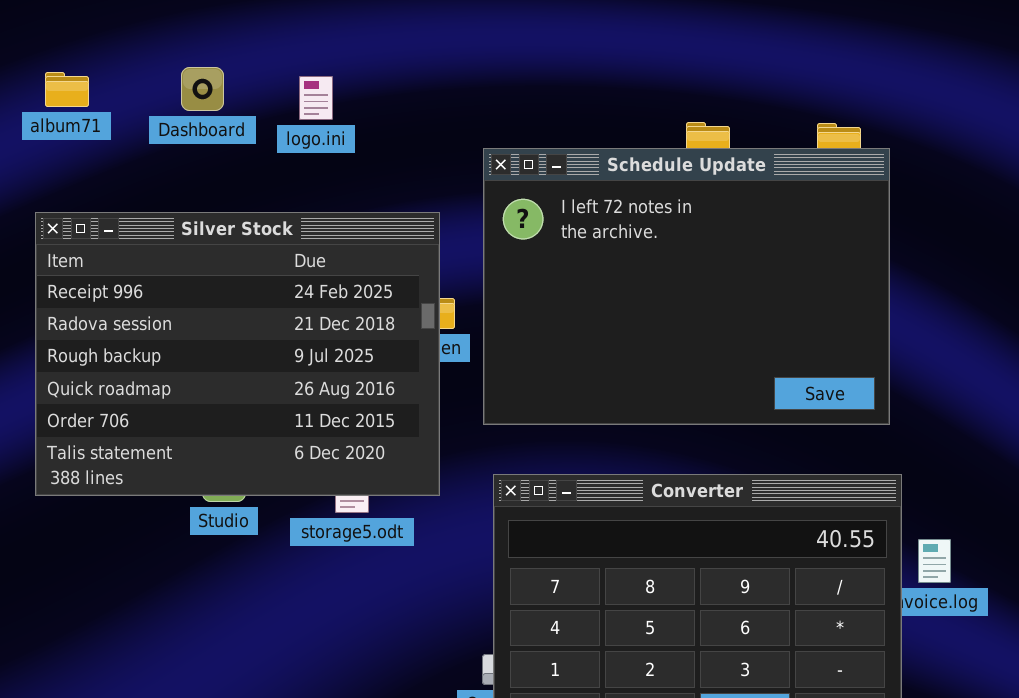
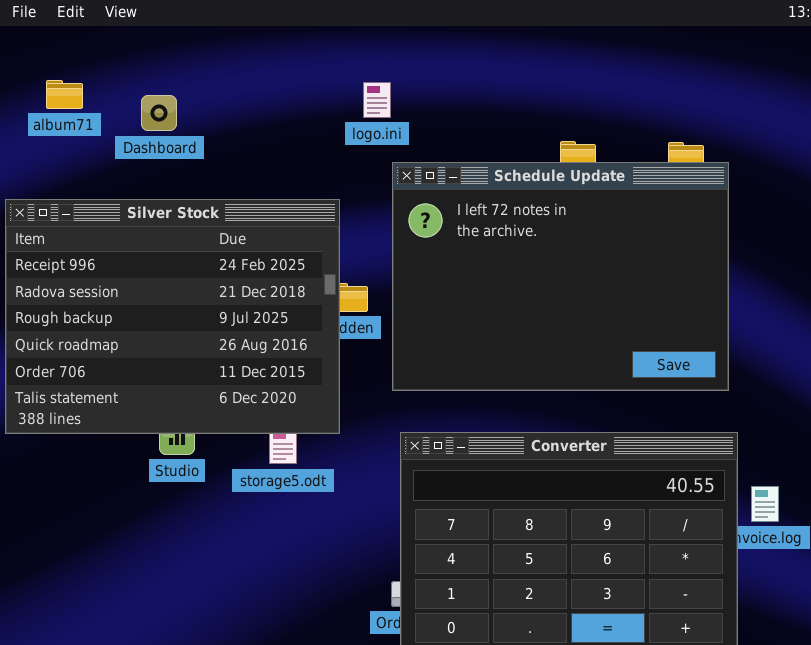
album71: [45,72,89,107] -> [46,80,83,109], moved
logo.ini: [299,76,333,120] -> [363,82,391,118], moved
Silver Stock: [35,212,440,496] -> [5,199,340,434], moved

